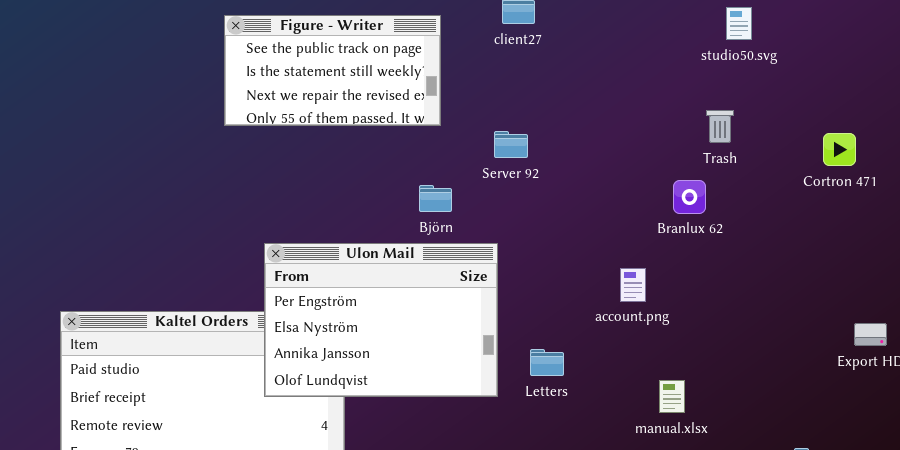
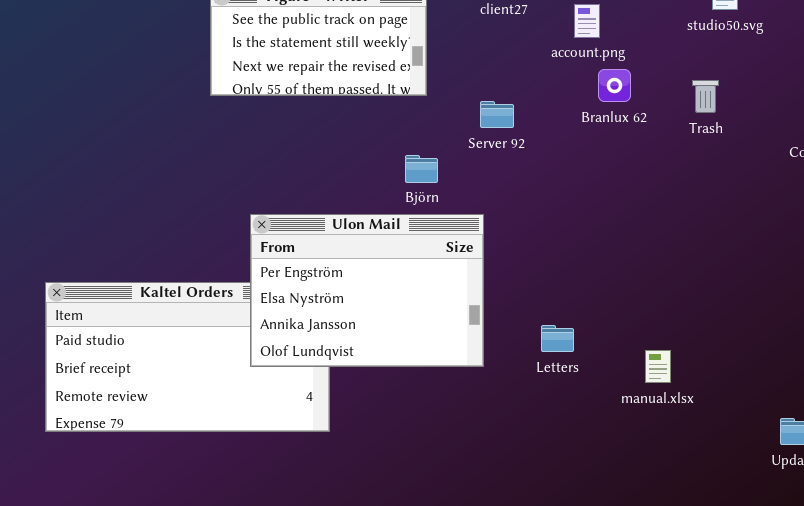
Branlux 62: [673,180,706,214] -> [598,69,631,102], moved
account.png: [620,268,646,302] -> [574,4,600,38], moved
Letters: [530,349,564,376] -> [541,325,574,352], moved

